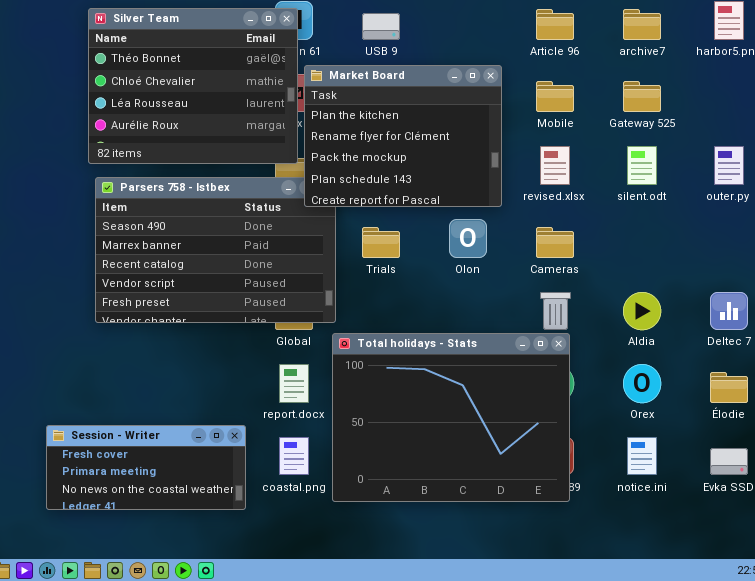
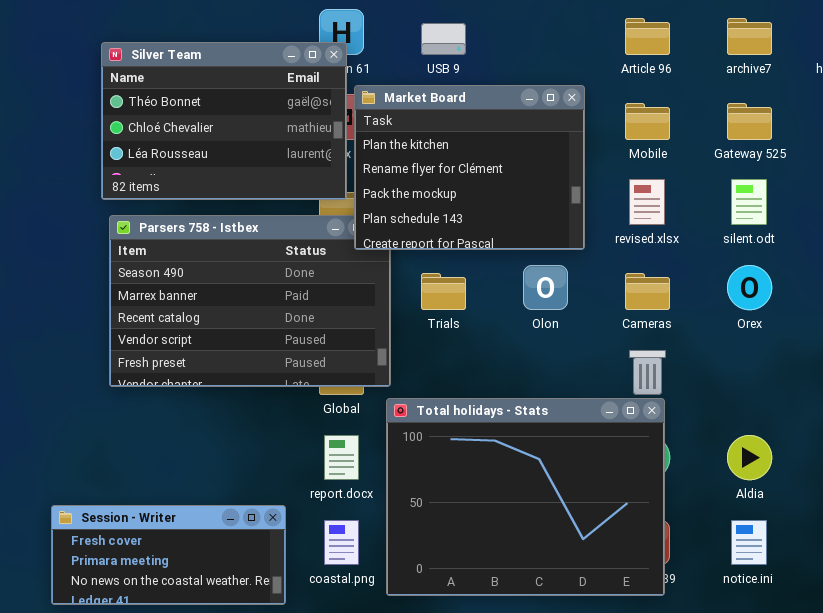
Silver Team: [88,8,298,164] -> [101,42,347,200], resized
Aldia: [623,292,661,330] -> [727,435,772,480], moved
Orex: [623,364,661,403] -> [727,265,772,310], moved

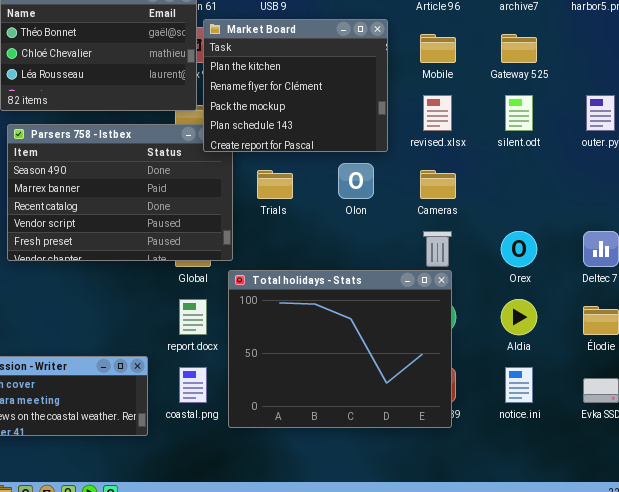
Orex: [727,265,772,310] -> [501,231,537,267], moved

